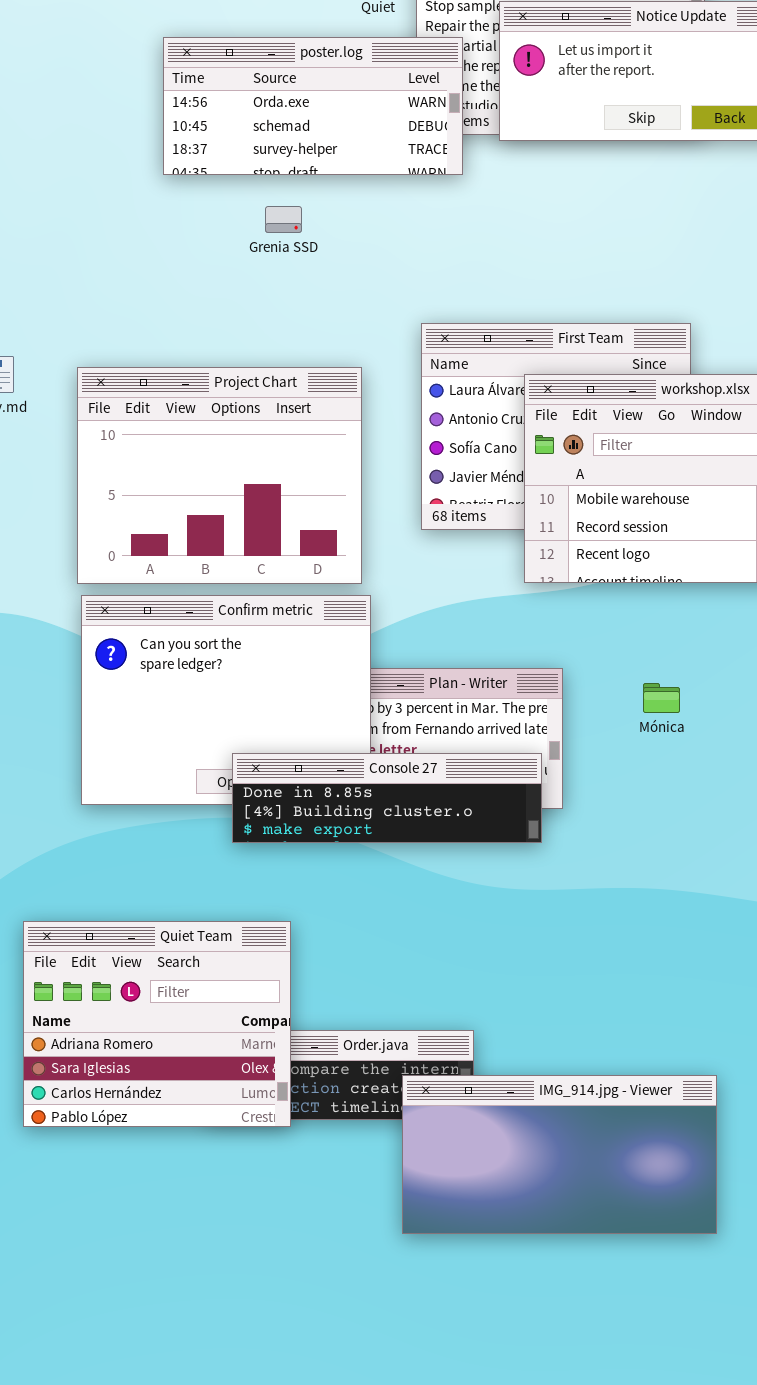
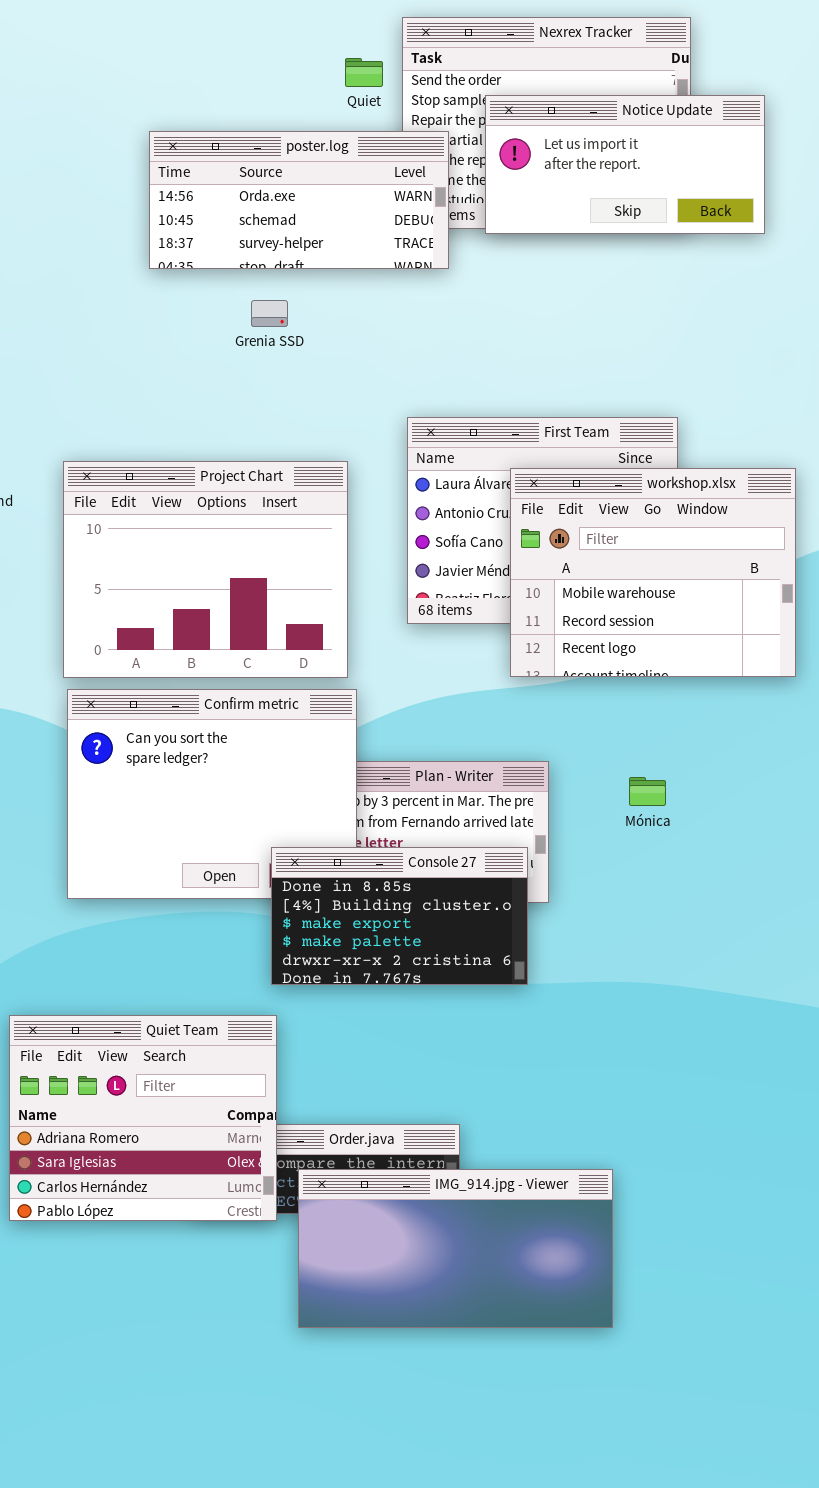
Console 27: [232,753,542,843] -> [271,847,528,985], resized
IMG_914.jpg - Viewer: [402,1075,717,1234] -> [298,1169,613,1328], moved

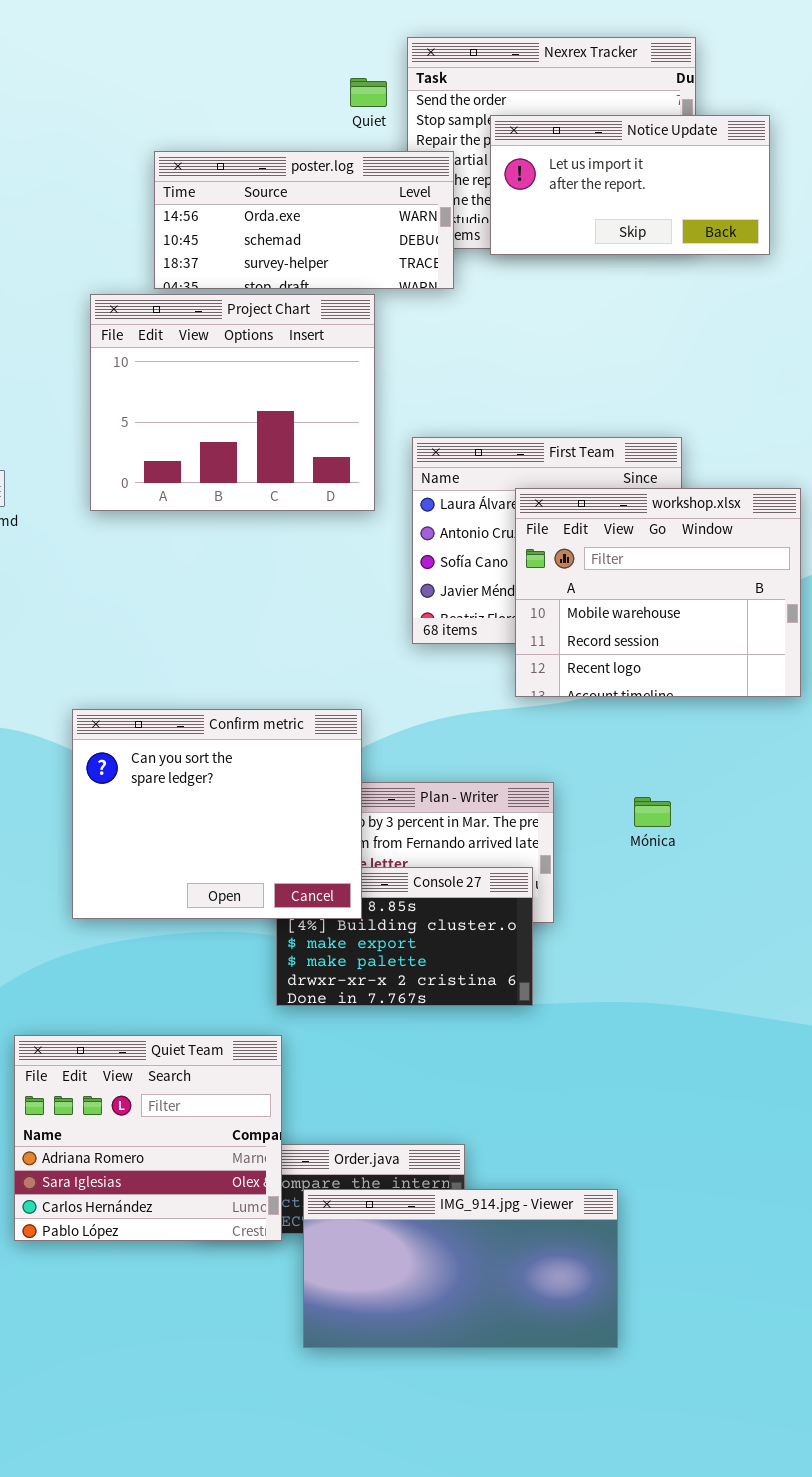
Project Chart: [63,461,348,678] -> [90,294,375,511], moved
Confirm metric: [67,689,357,899] -> [72,709,362,919], raised

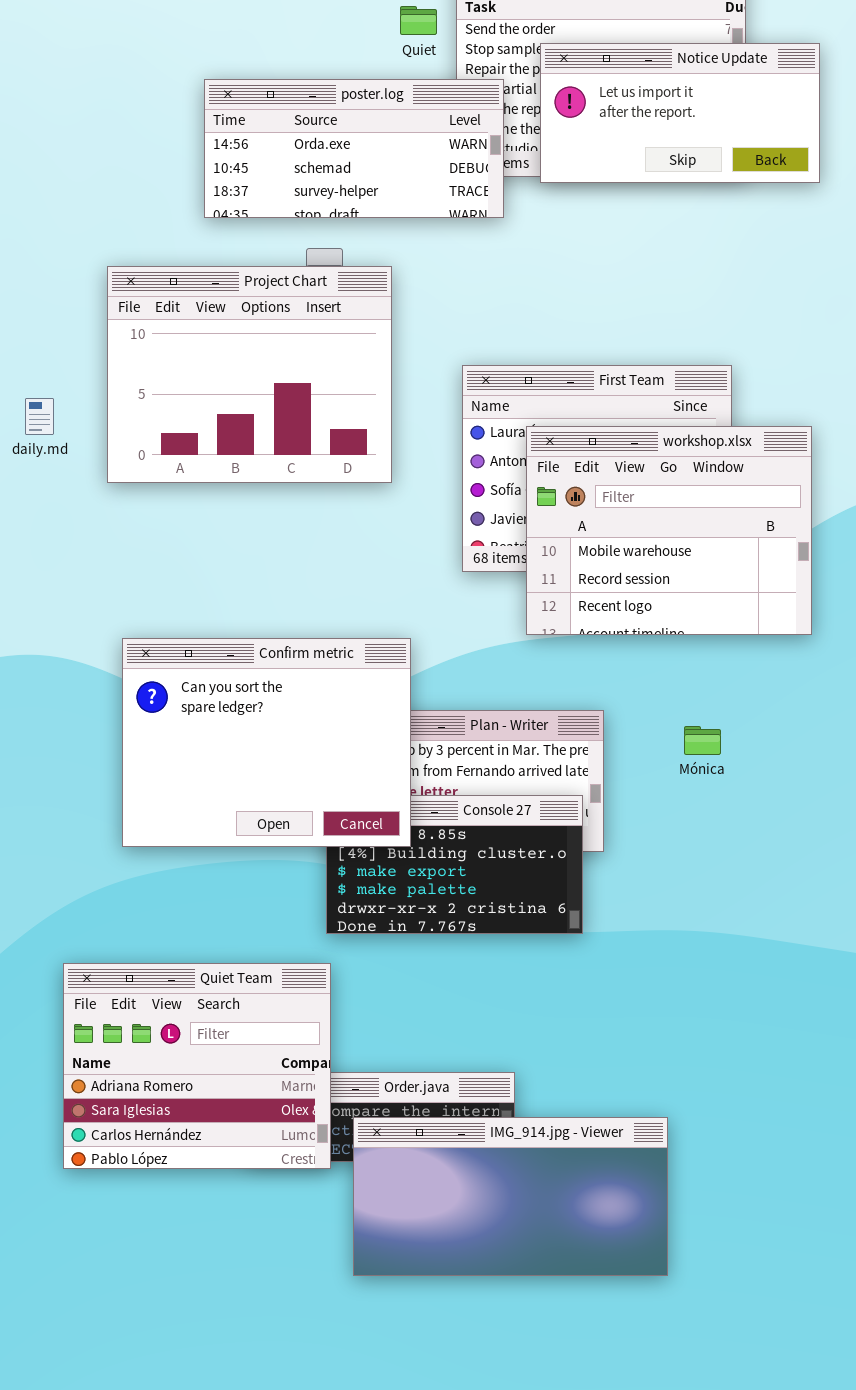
Project Chart: [90,294,375,511] -> [107,266,392,483], moved
workshop.xlsx: [515,488,801,697] -> [526,426,812,635], moved

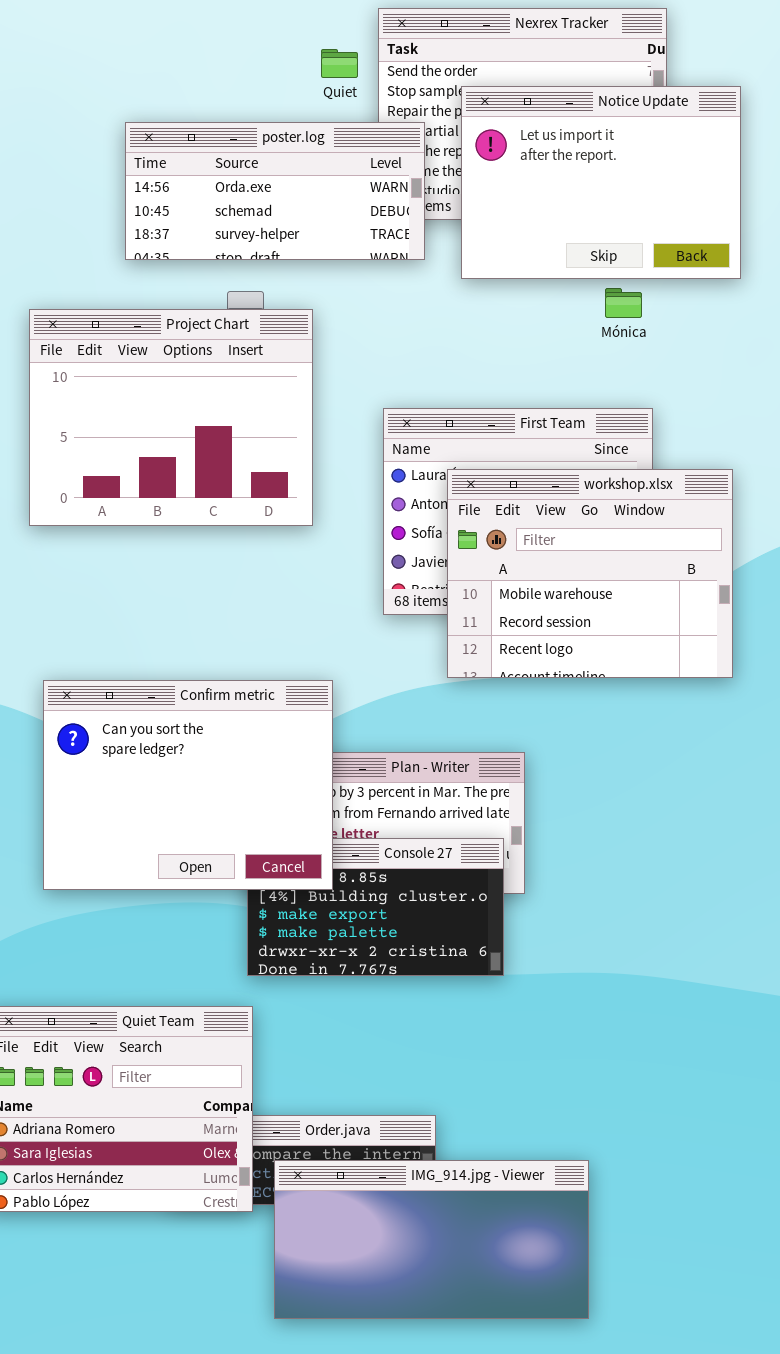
Notice Update: [540,43,820,183] -> [461,86,741,279], resized
Mónica: [684,726,721,755] -> [605,288,642,318], moved

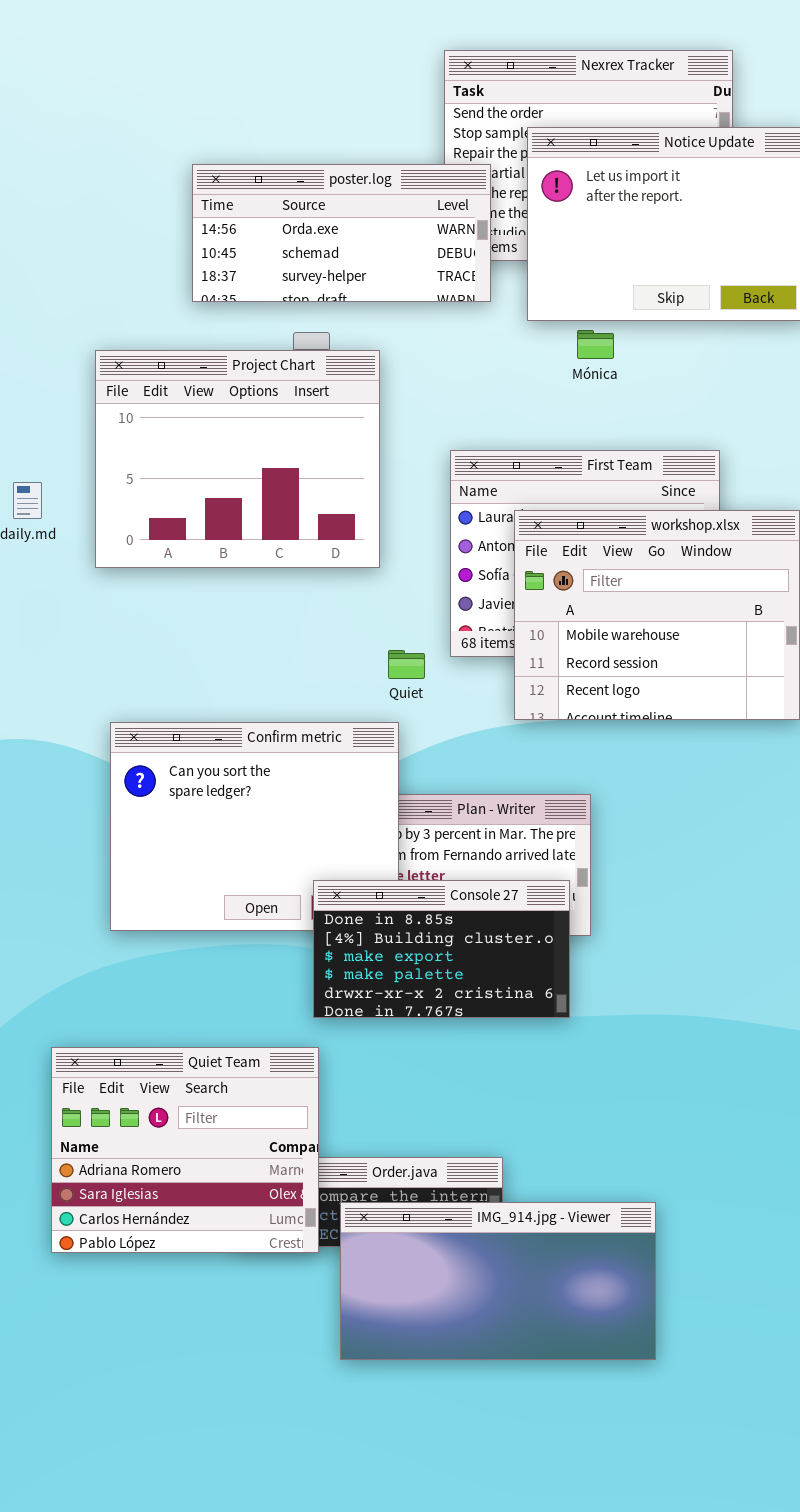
Quiet: [321,49,358,78] -> [388,650,425,679], moved
Mónica: [605,288,642,318] -> [577,330,614,359], moved
Console 27: [247,838,504,976] -> [313,880,570,1018], raised

